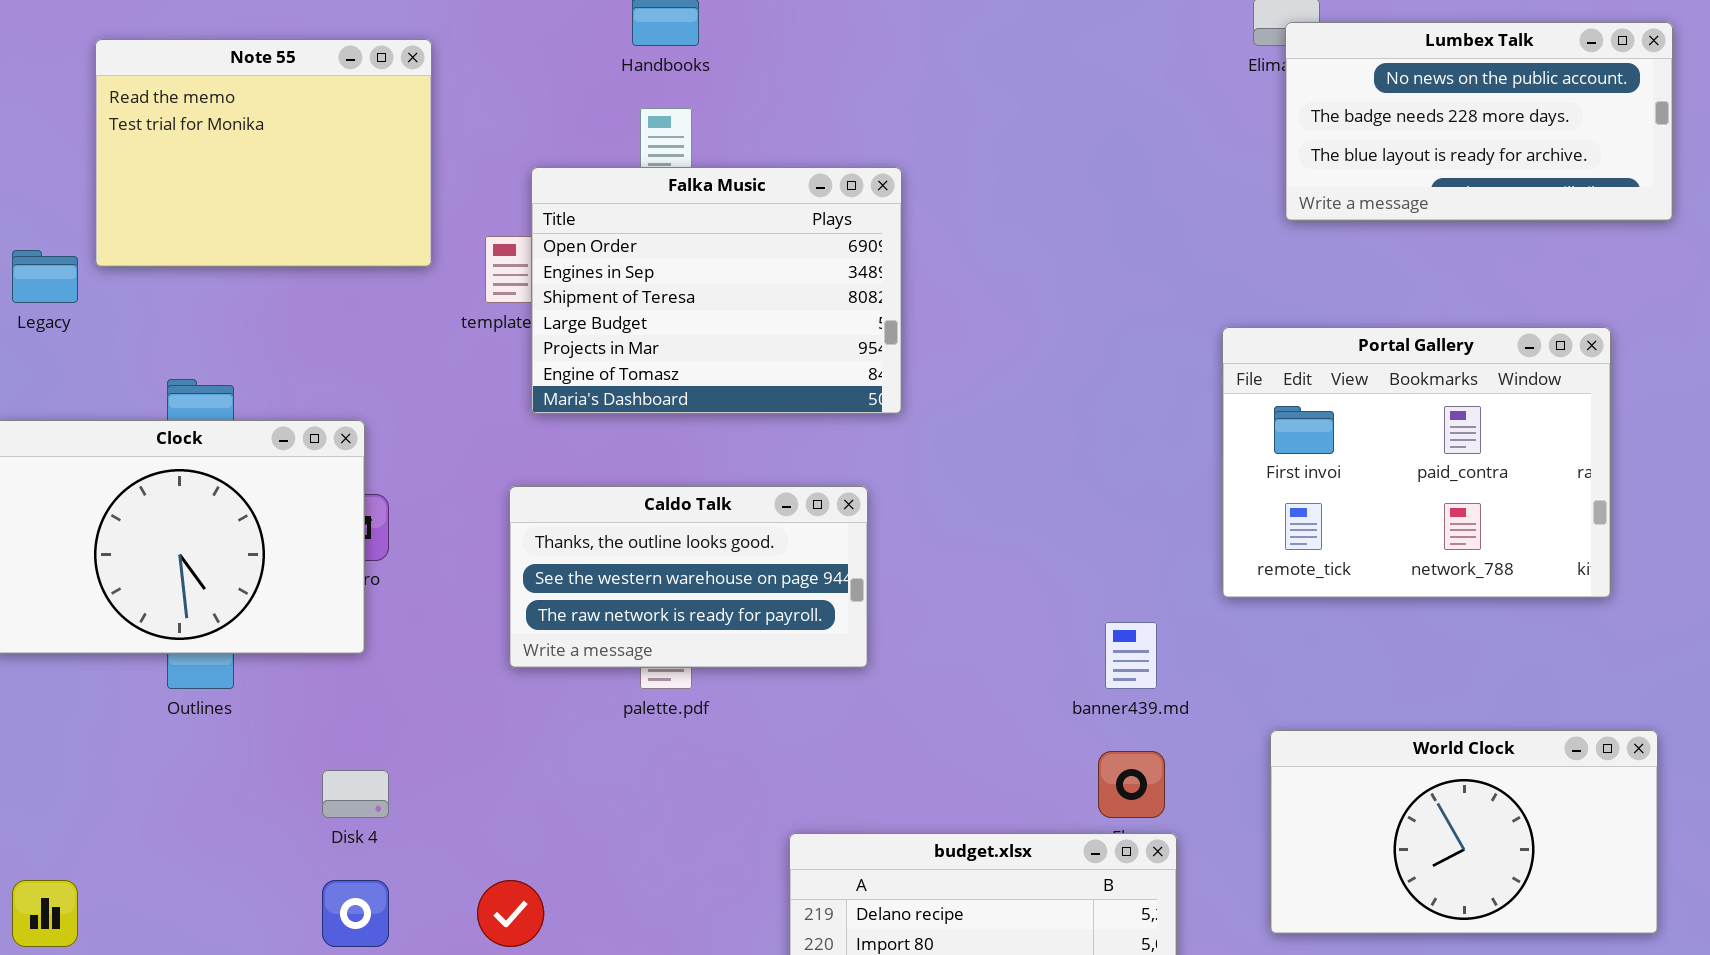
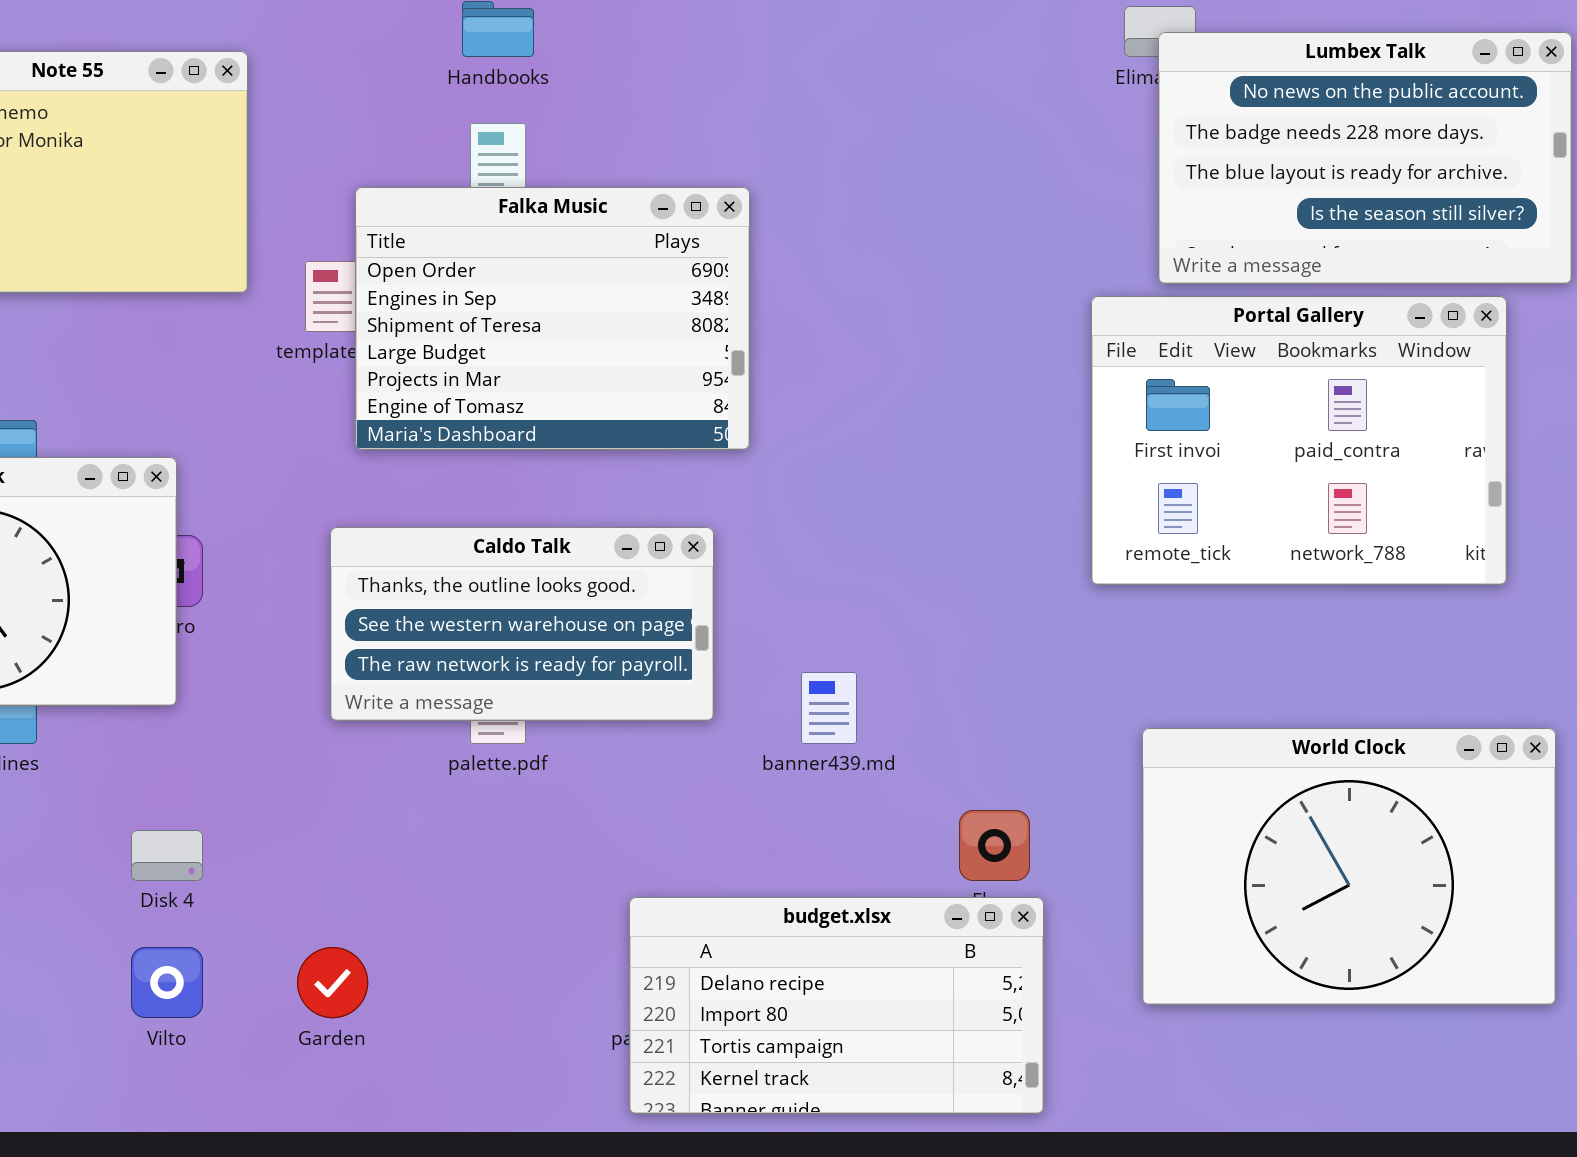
Lumbex Talk: [1285,22,1673,221] -> [1158,32,1572,284], resized
Portal Gallery: [1222,327,1611,598] -> [1091,296,1507,585], moved
banner439.md: [1105,622,1157,689] -> [801,672,857,744], moved
World Clock: [1270,730,1658,934] -> [1142,728,1556,1005], resized

